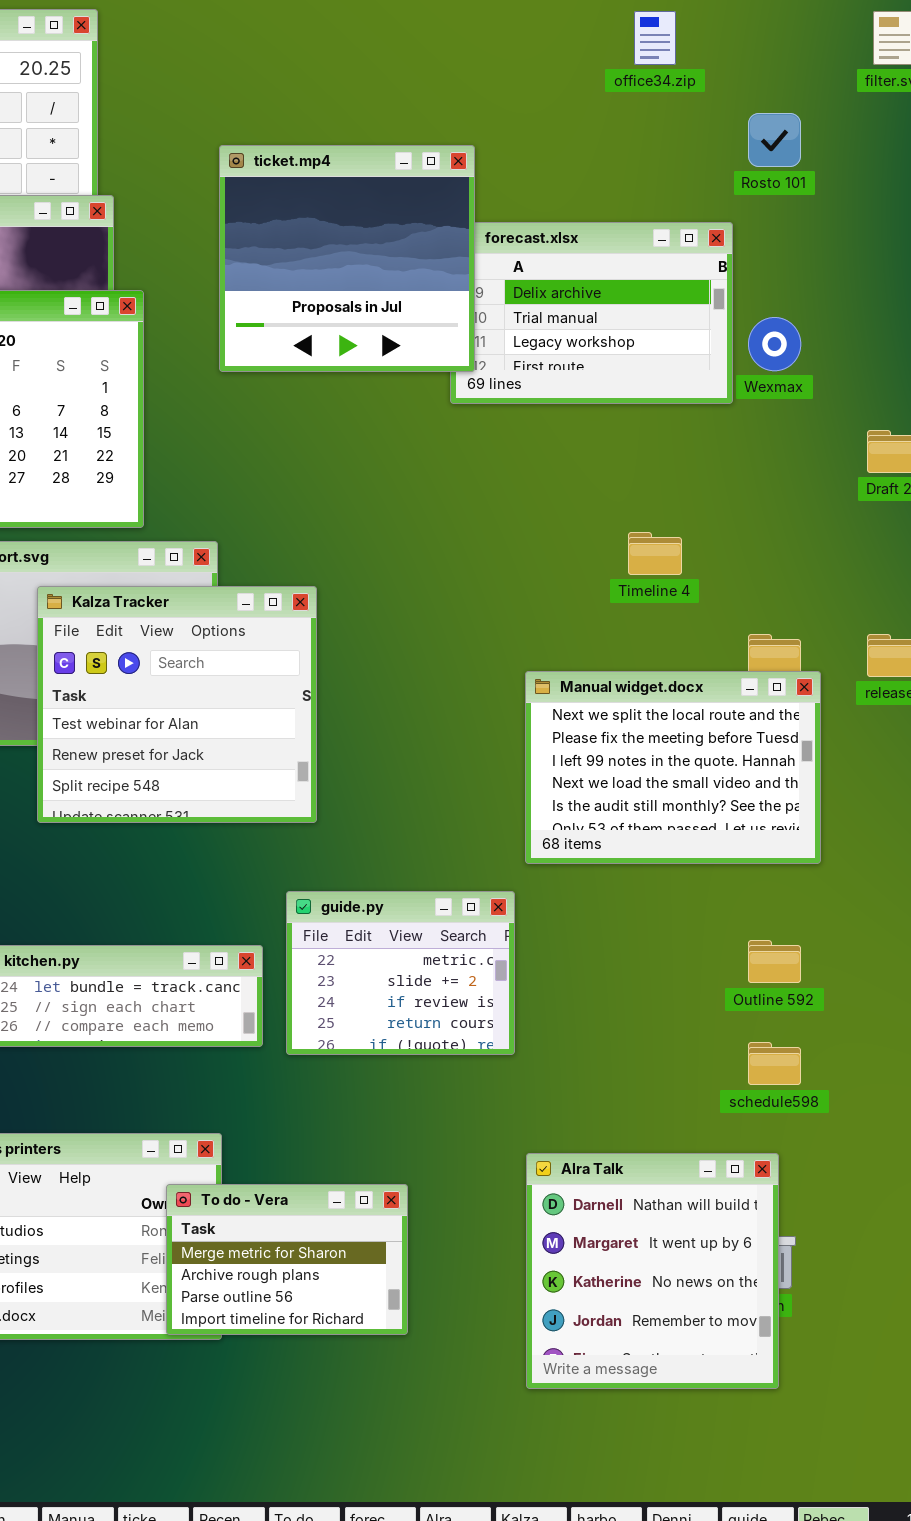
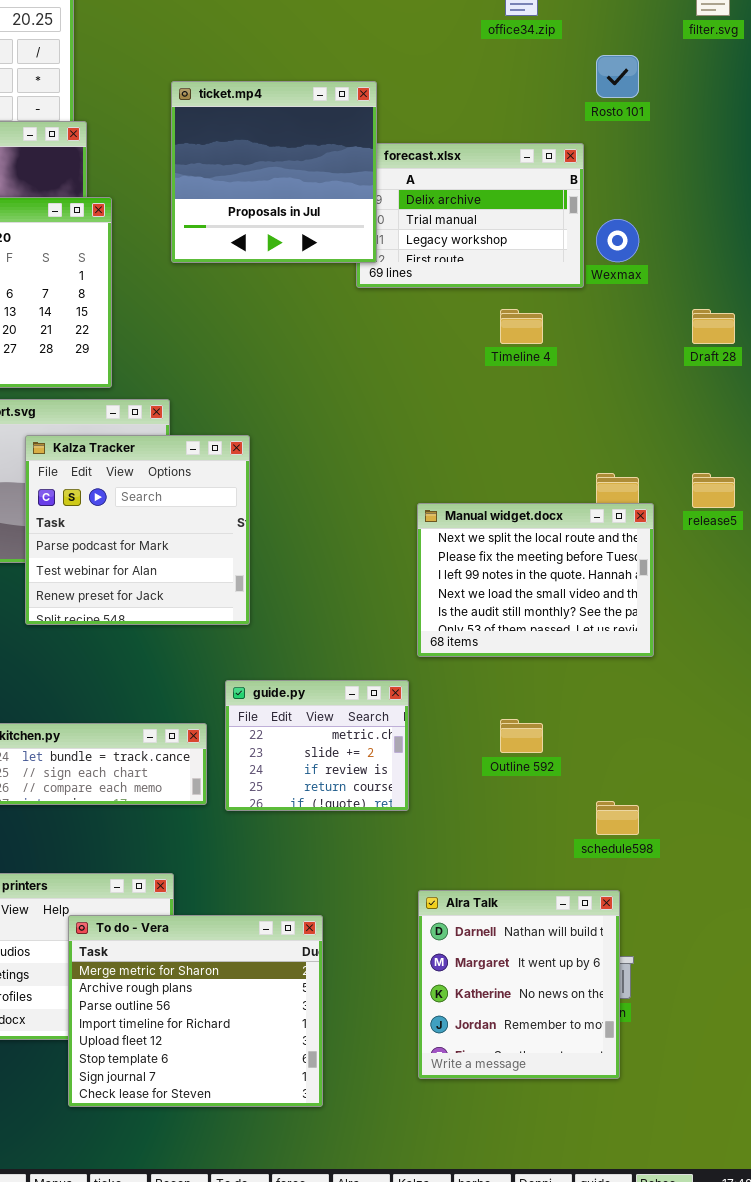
Timeline 4: [628,532,682,575] -> [500,309,543,344], moved
Kalza Tracker: [37,586,317,823] -> [25,435,250,625], scrolled up 1 row
Outline 592: [748,940,801,983] -> [500,719,543,753], moved
To do - Vera: [166,1184,408,1335] -> [68,915,323,1107], resized

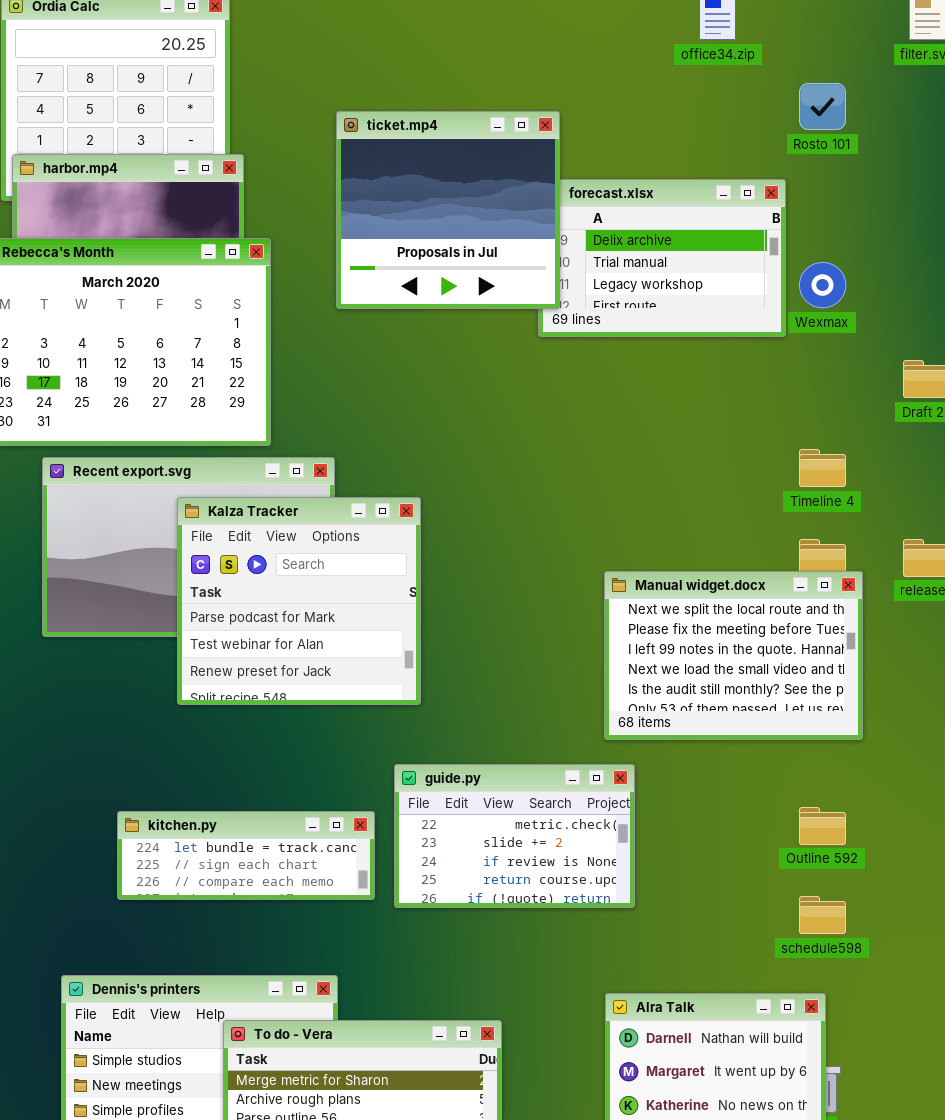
Timeline 4: [500,309,543,344] -> [799,449,846,487], moved
guide.py: [225,680,409,811] -> [394,764,635,908], resized
Outline 592: [500,719,543,753] -> [799,807,846,845], moved

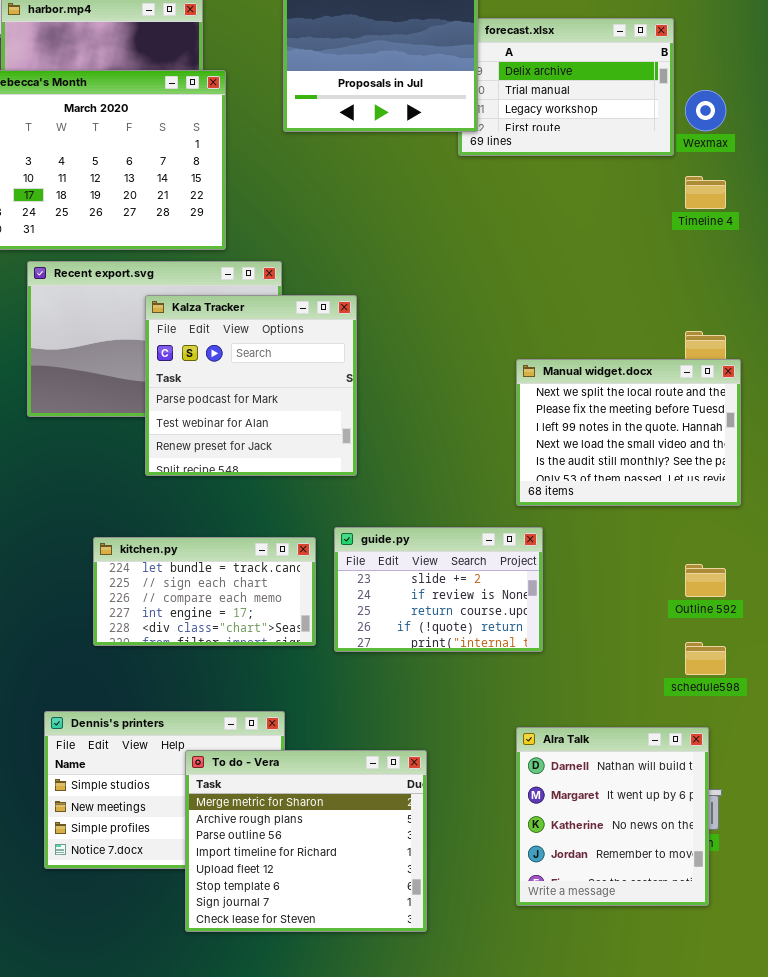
Timeline 4: [799,449,846,487] -> [685,176,726,209], moved
guide.py: [394,764,635,908] -> [334,527,543,652], scrolled down 1 row
kitchen.py: [117,811,375,900] -> [93,537,316,646], resized

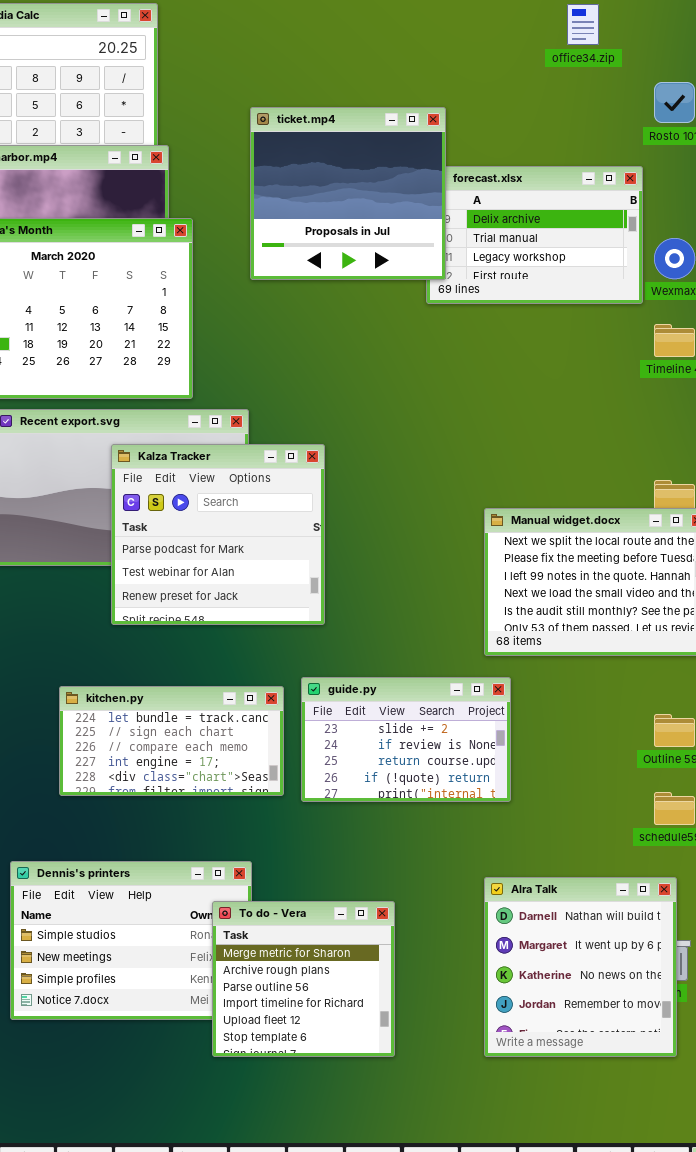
To do - Vera: [185,750,427,932] -> [212,901,395,1057], resized

